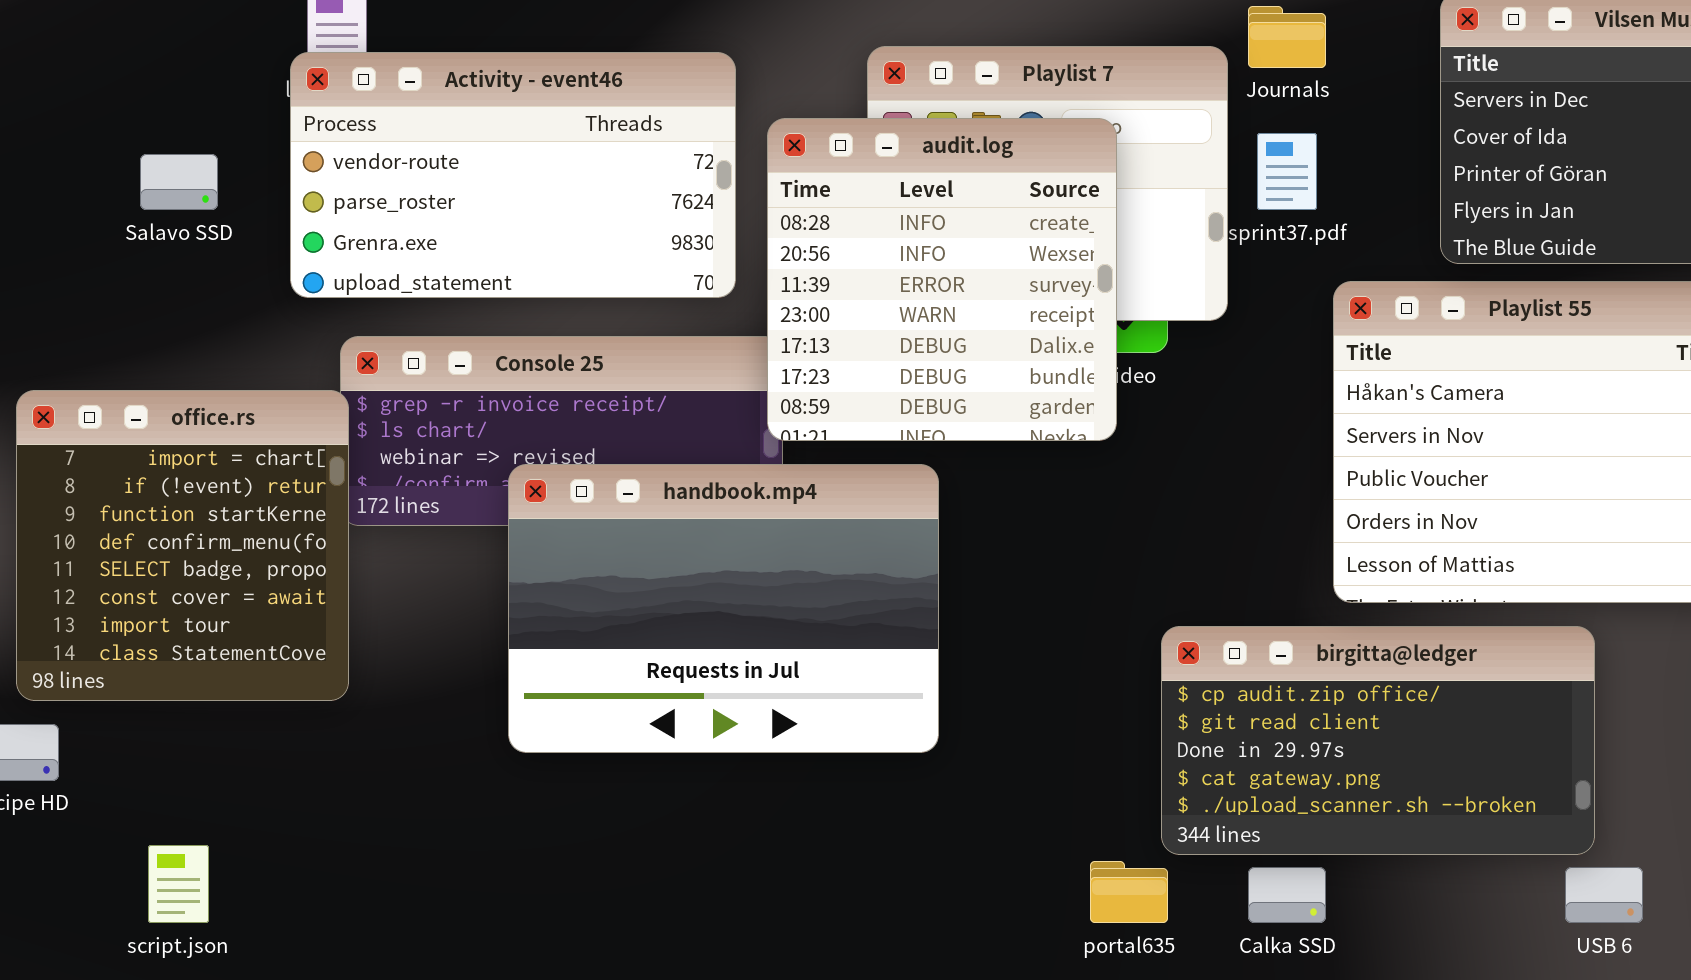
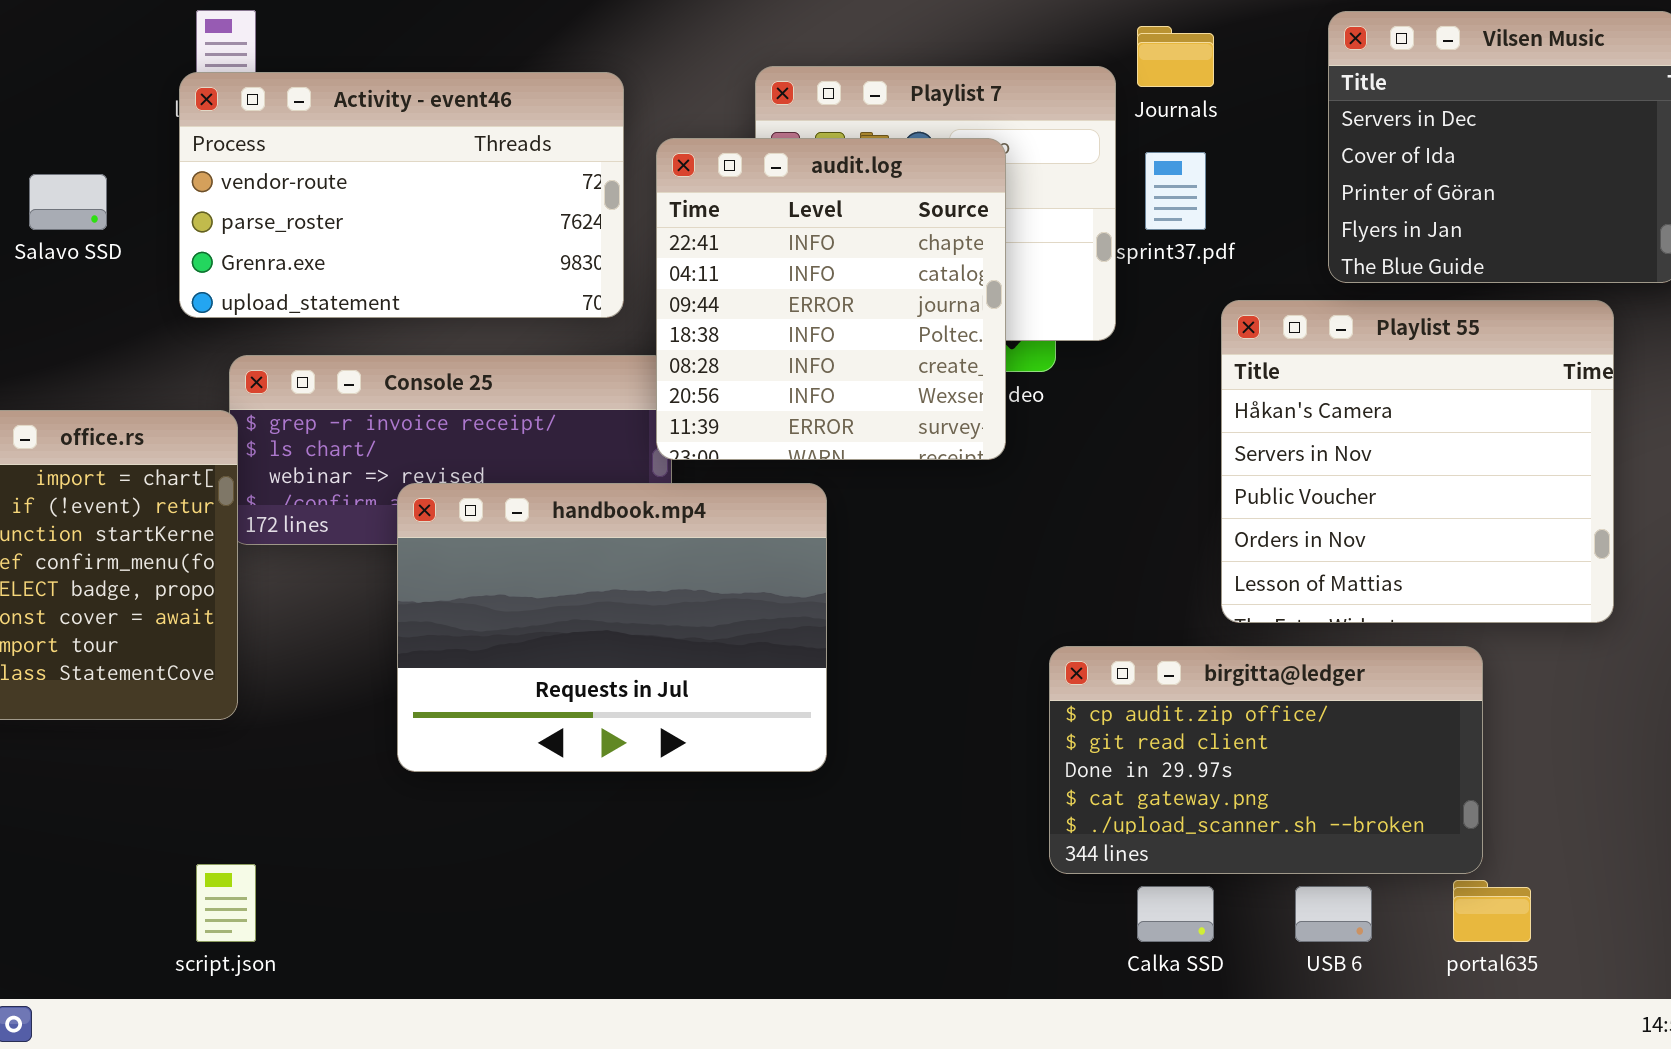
audit.log: [767,118,1117,441] -> [656,138,1006,460], scrolled up 4 rows
script.json: [148,845,209,923] -> [196,864,256,942], moved
portal635: [1090,861,1168,923] -> [1453,880,1531,942], moved
USB 6: [1565,867,1643,923] -> [1295,886,1372,942], moved

